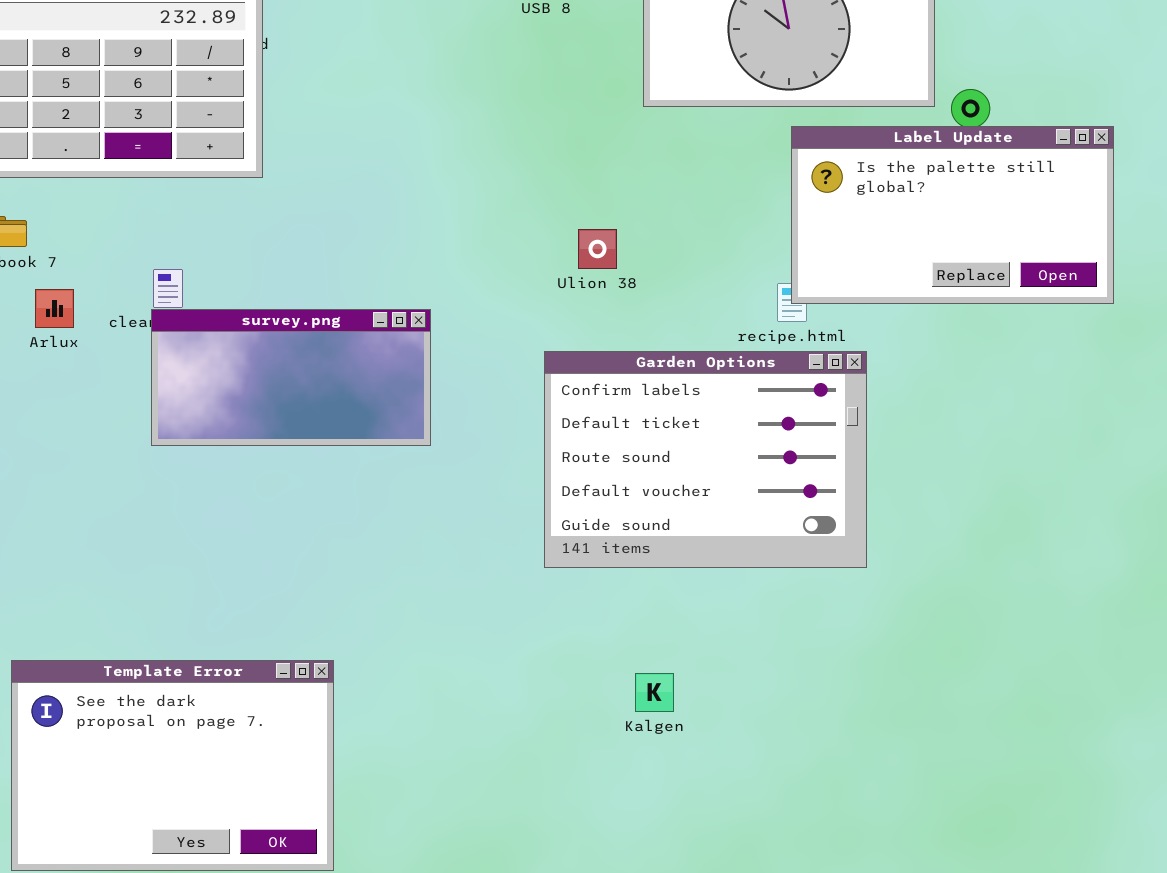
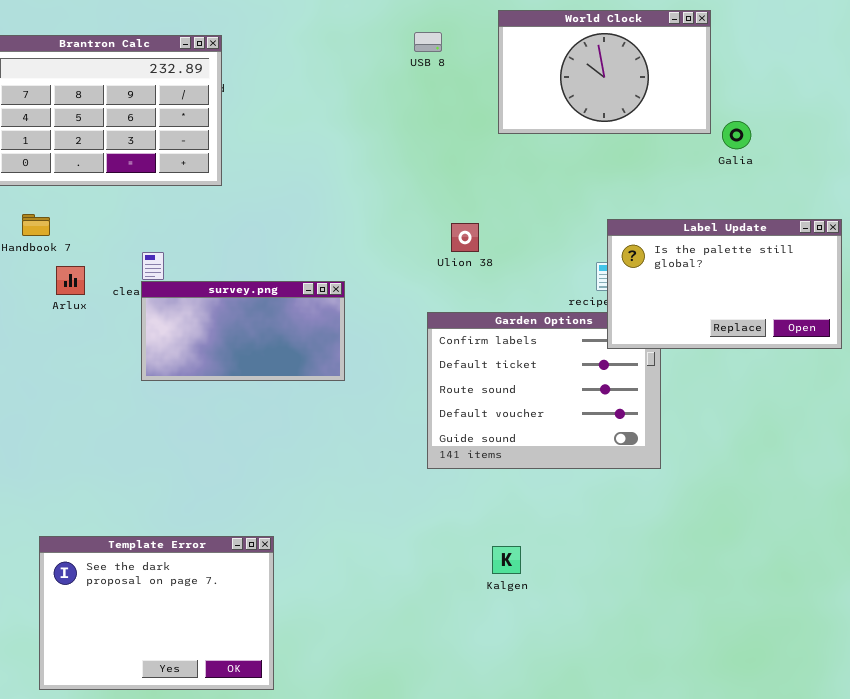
Label Update: [791,126,1114,304] -> [607,219,842,349], moved

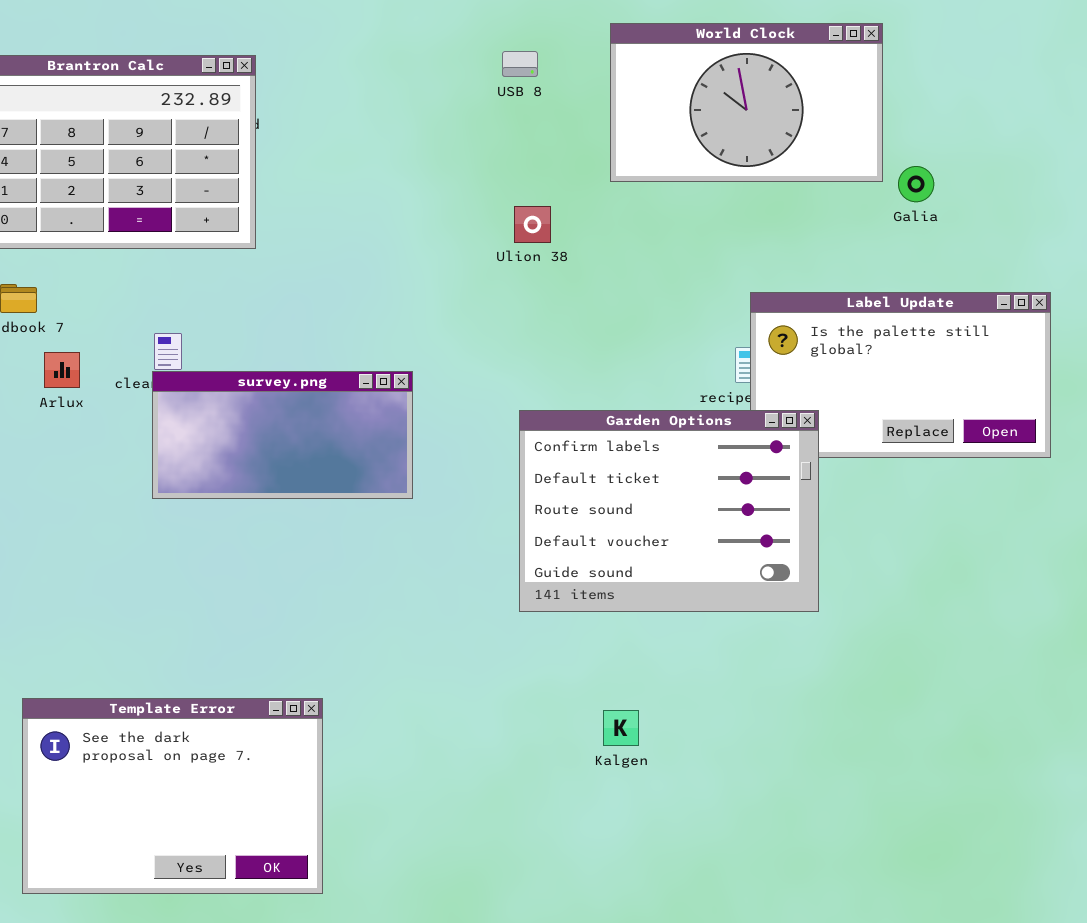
Ulion 38: [451,223,479,252] -> [514,206,551,243], moved
Garden Options: [427,312,661,469] -> [519,410,819,612], raised

